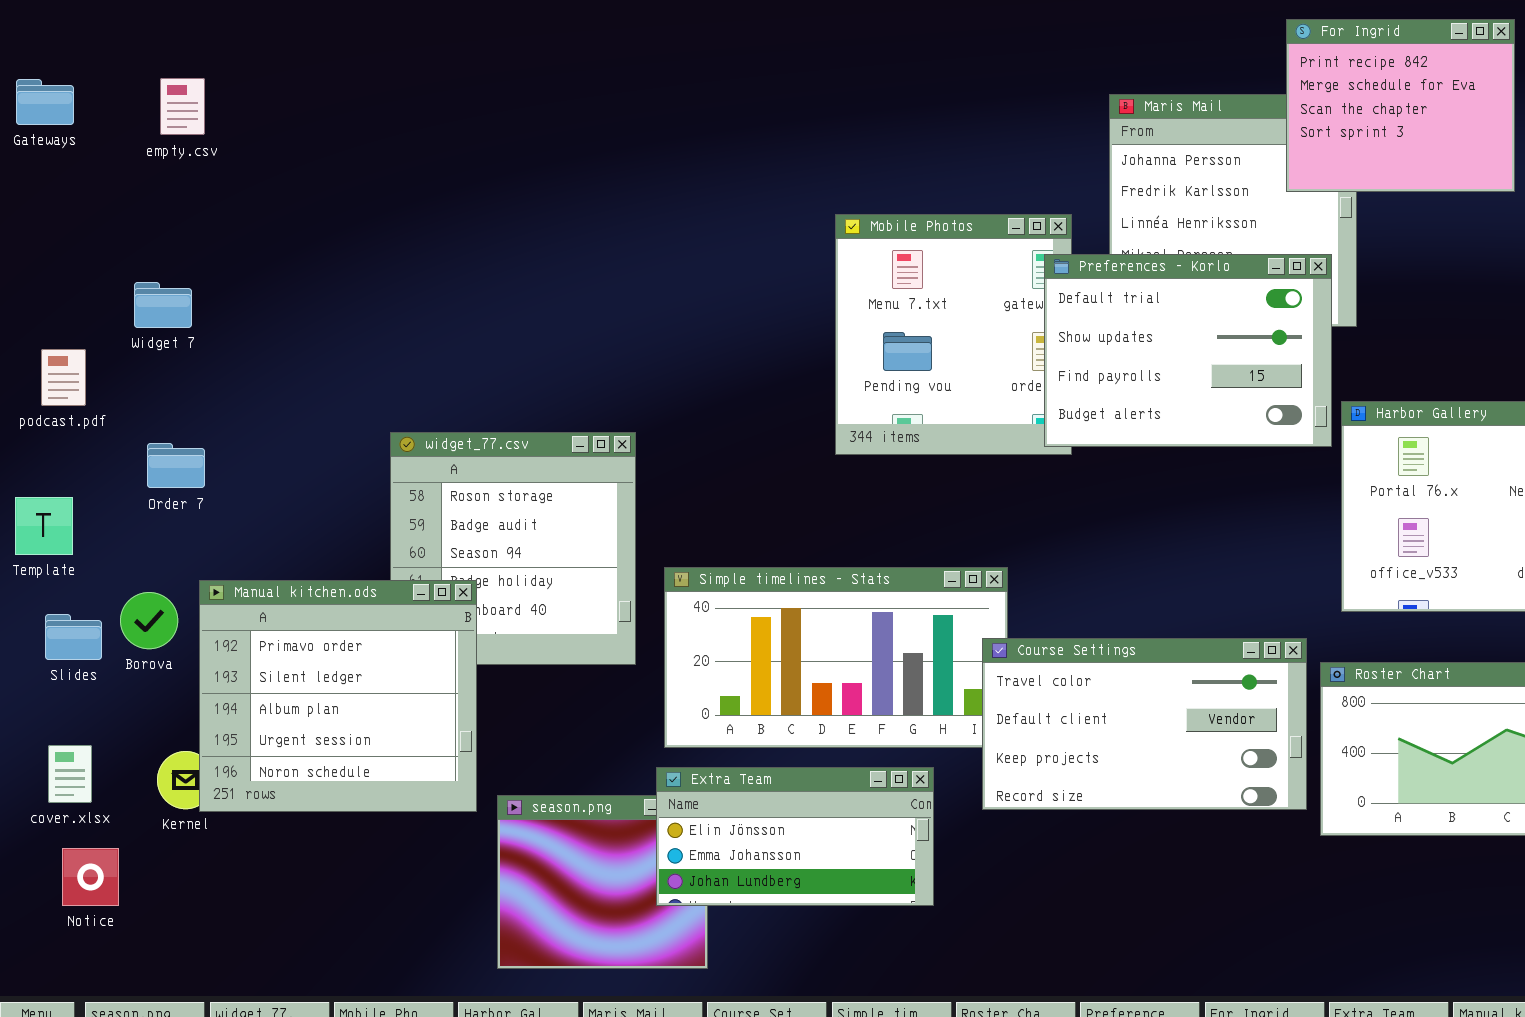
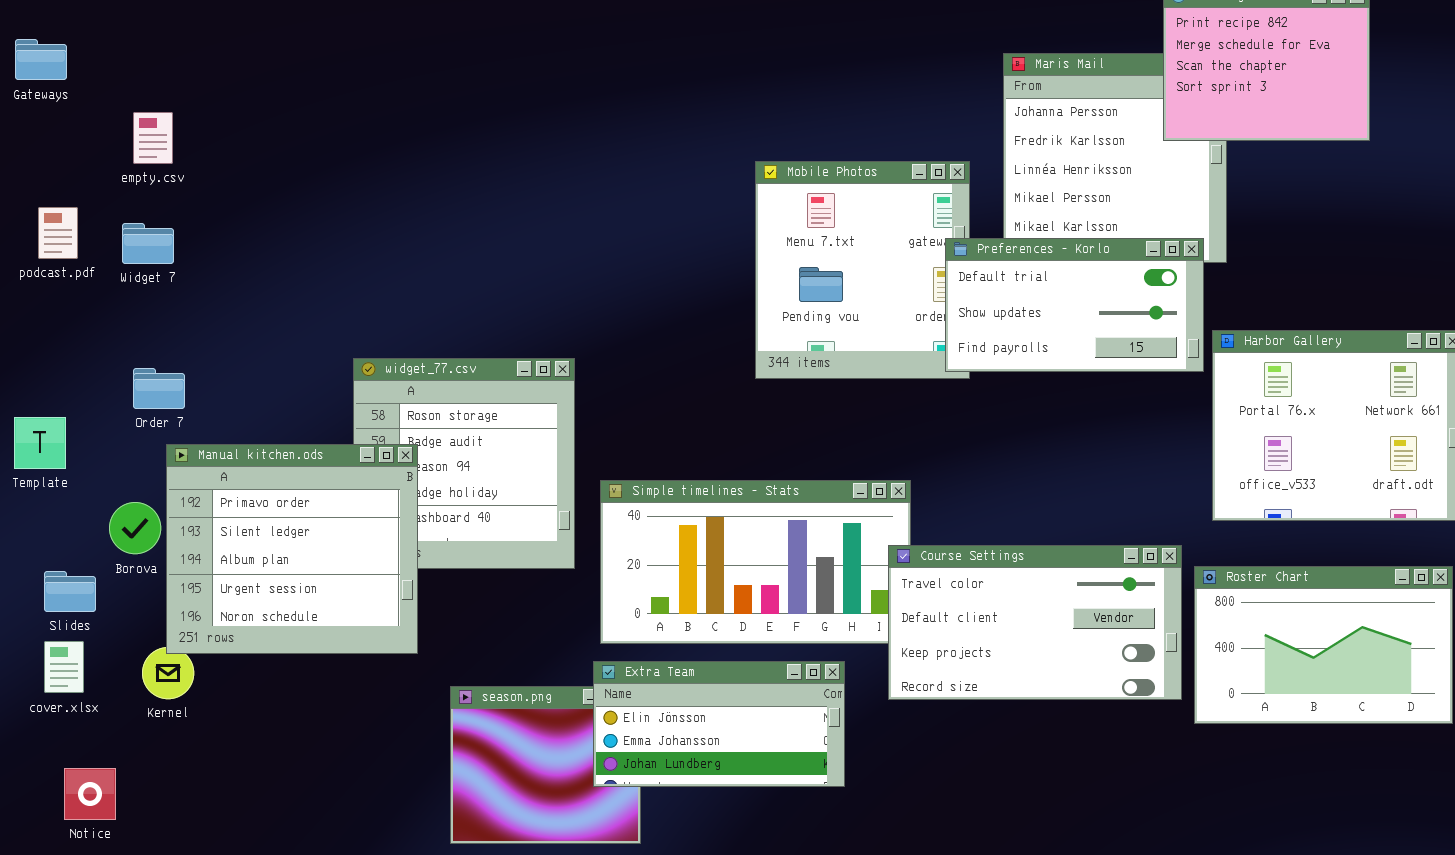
empty.csv: [160,78,205,135] -> [133,112,173,164], moved
Preferences - Korlo: [1044,254,1332,447] -> [945,238,1204,372], resized
podcast.pdf: [41,349,86,406] -> [38,207,78,259], moved
Manual kitchen.ods: [199,580,477,812] -> [166,444,418,654], moved
Slides: [45,614,102,660] -> [44,571,96,612], moved
Notice: [62,848,119,906] -> [64,768,116,820], moved

